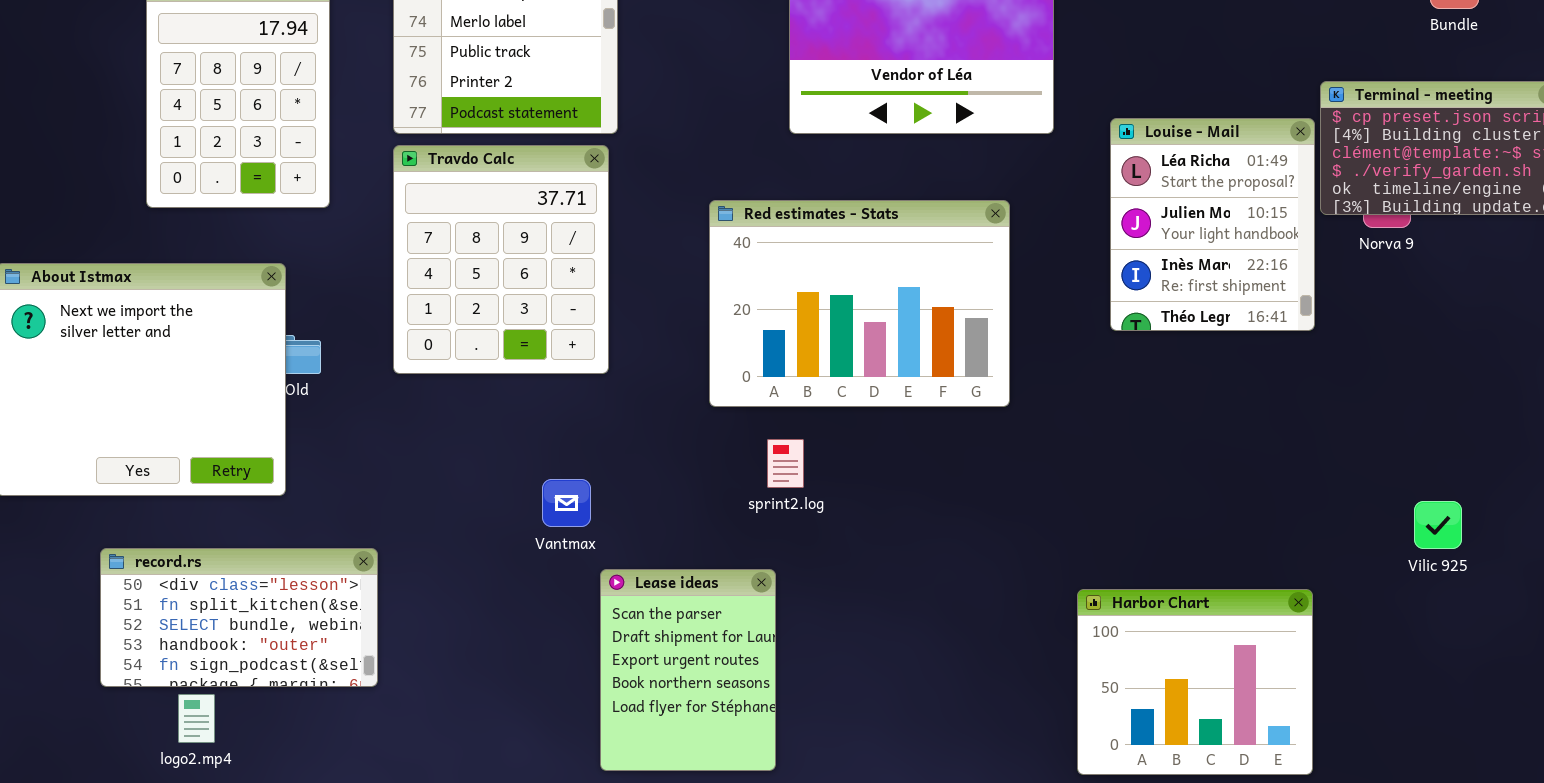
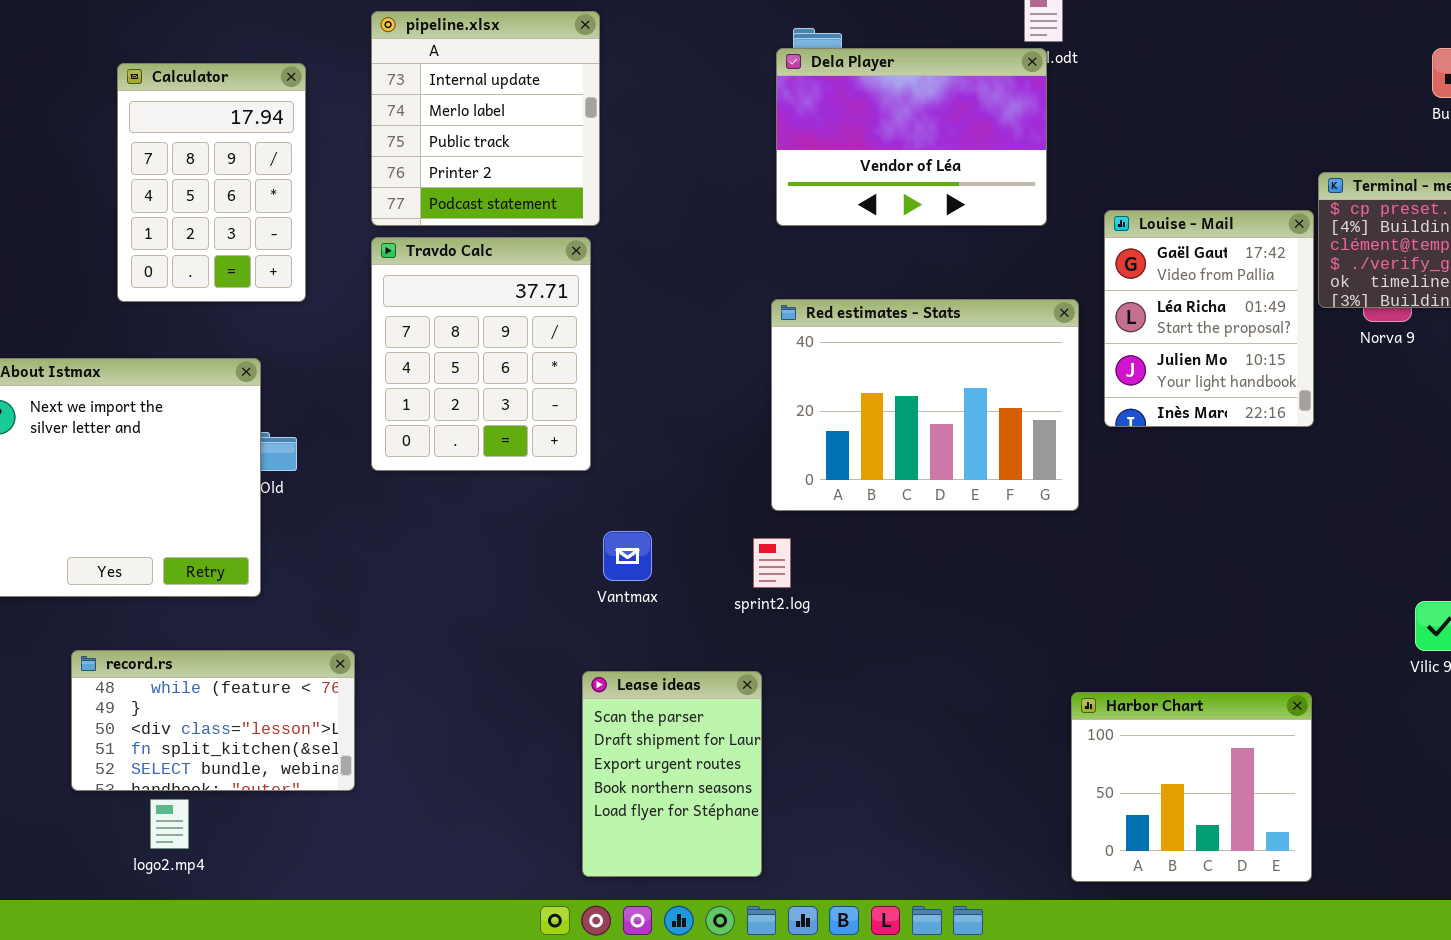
Louise - Mail: [1110,118,1315,331] -> [1104,210,1314,427], scrolled up 1 row
Red estimates - Stats: [709,200,1010,407] -> [771,299,1079,511], moved
Vantmax: [542,479,591,527] -> [603,531,652,581], moved
record.rs: [100,548,378,687] -> [71,650,355,791], scrolled up 2 rows

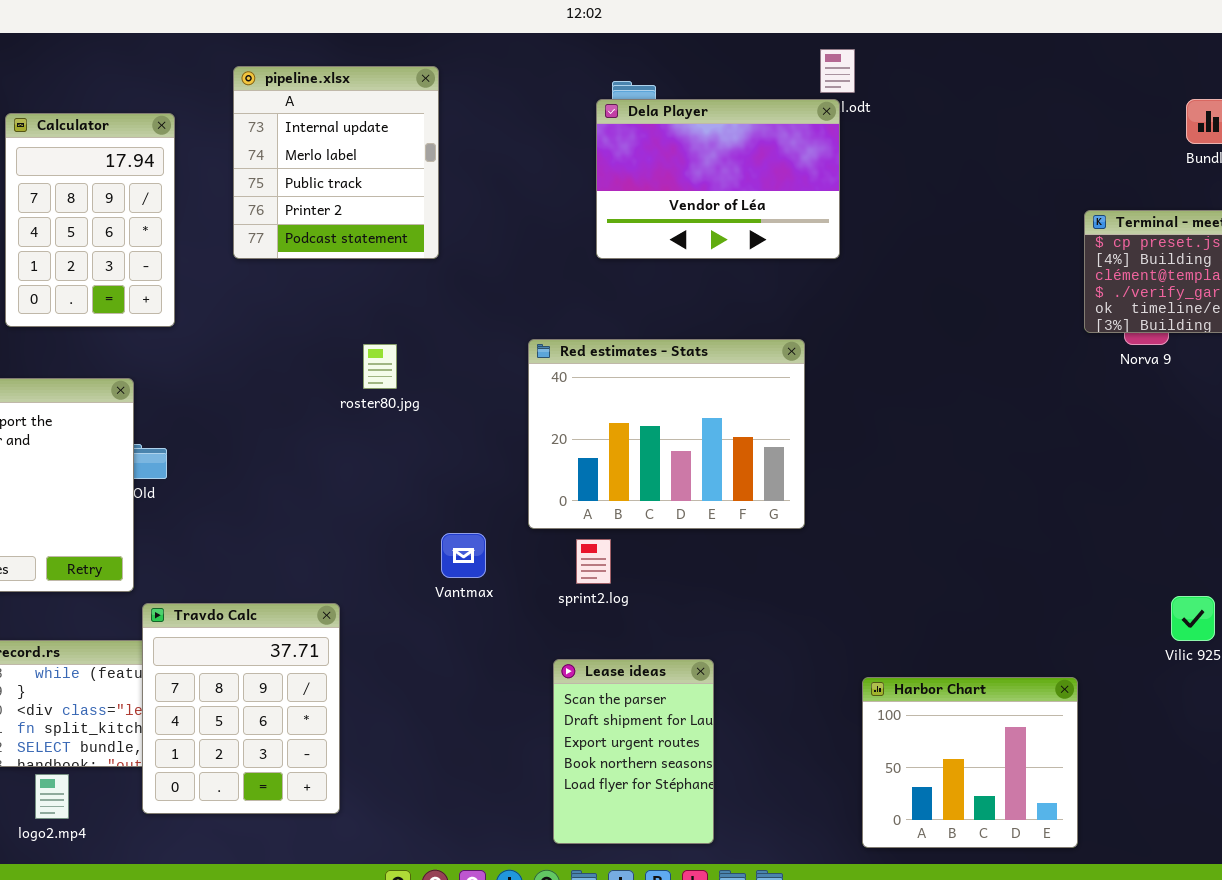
Louise - Mail: [1104,210,1314,427] -> none, closed
Travdo Calc: [371,237,591,471] -> [142,603,340,814], moved
Red estimates - Stats: [771,299,1079,511] -> [528,339,805,529], moved
Lease ideas: [582,671,762,877] -> [553,659,714,844], moved

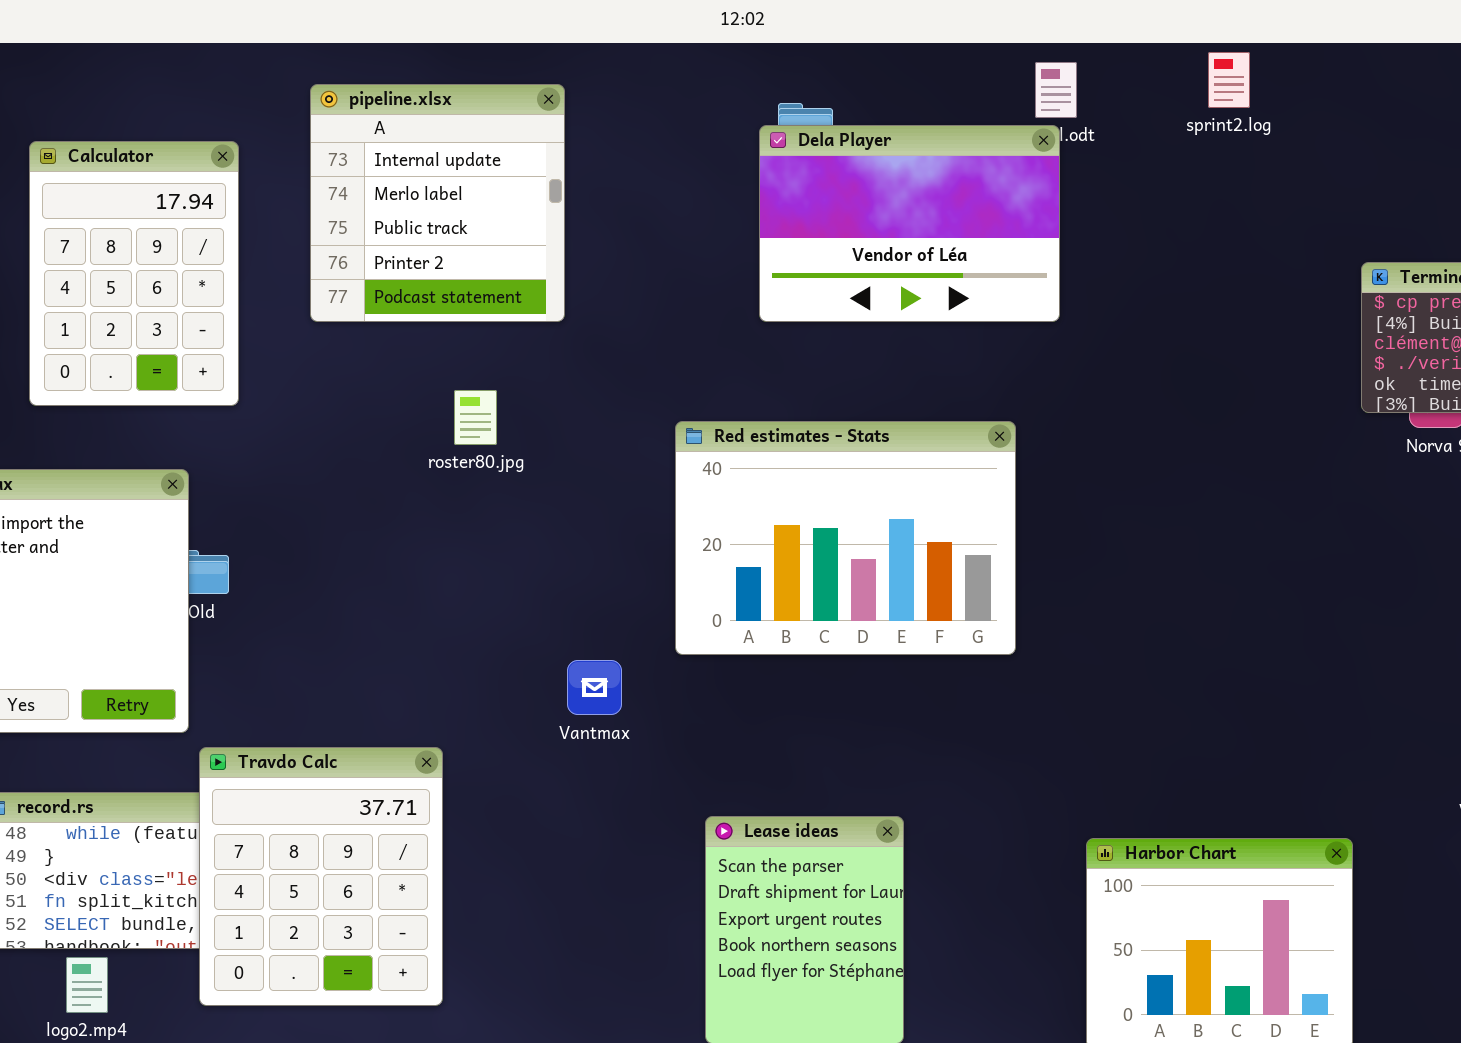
roster80.jpg: [363,344,397,389] -> [454,390,497,445], moved
sprint2.log: [576,539,611,584] -> [1208,52,1250,108], moved

